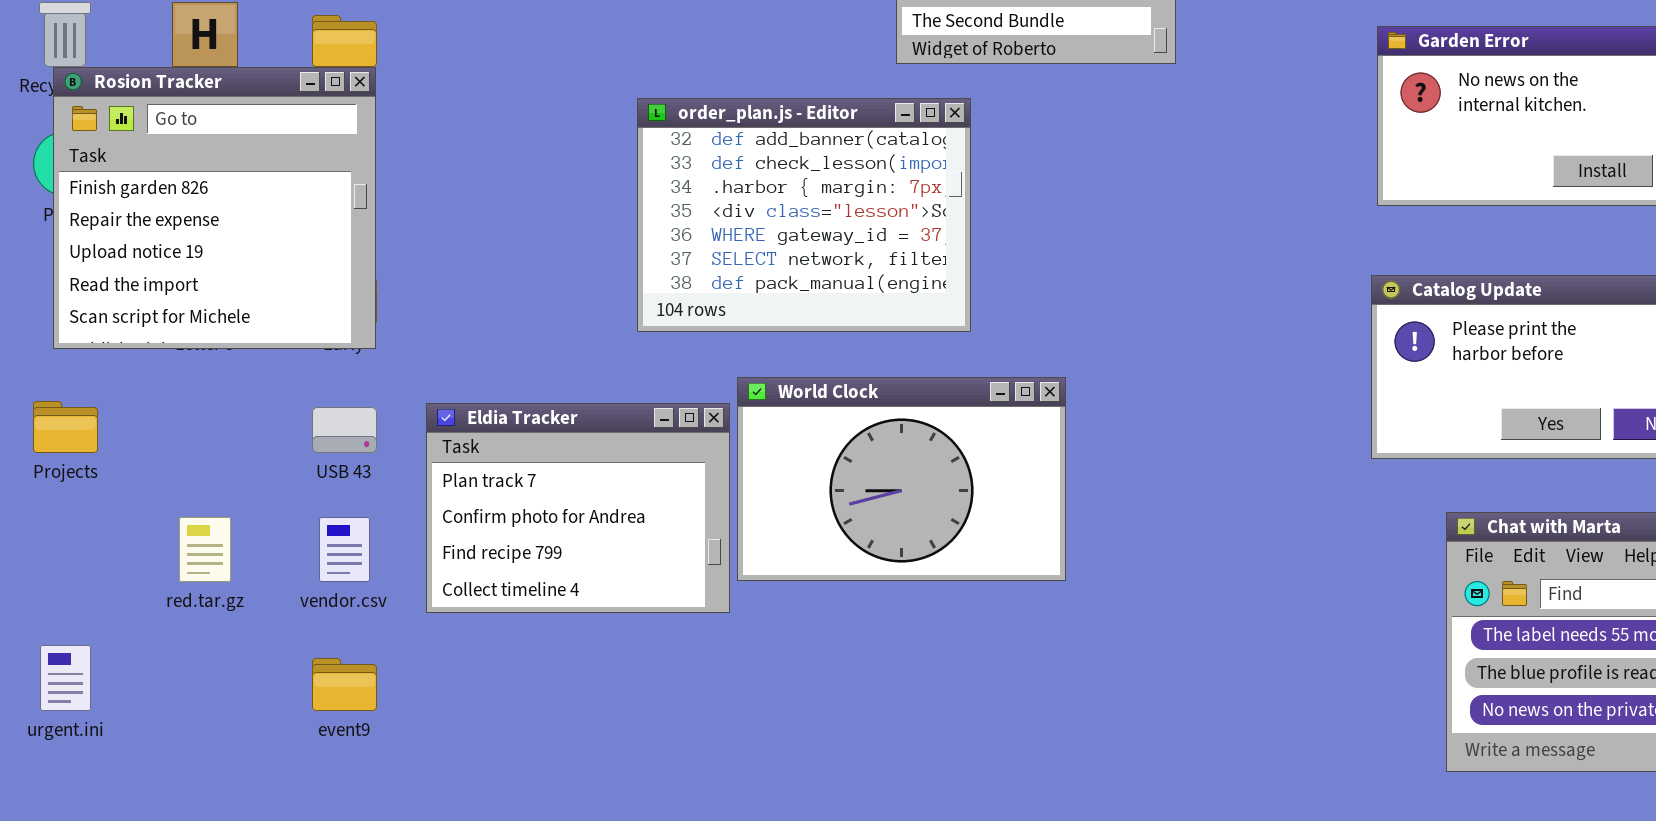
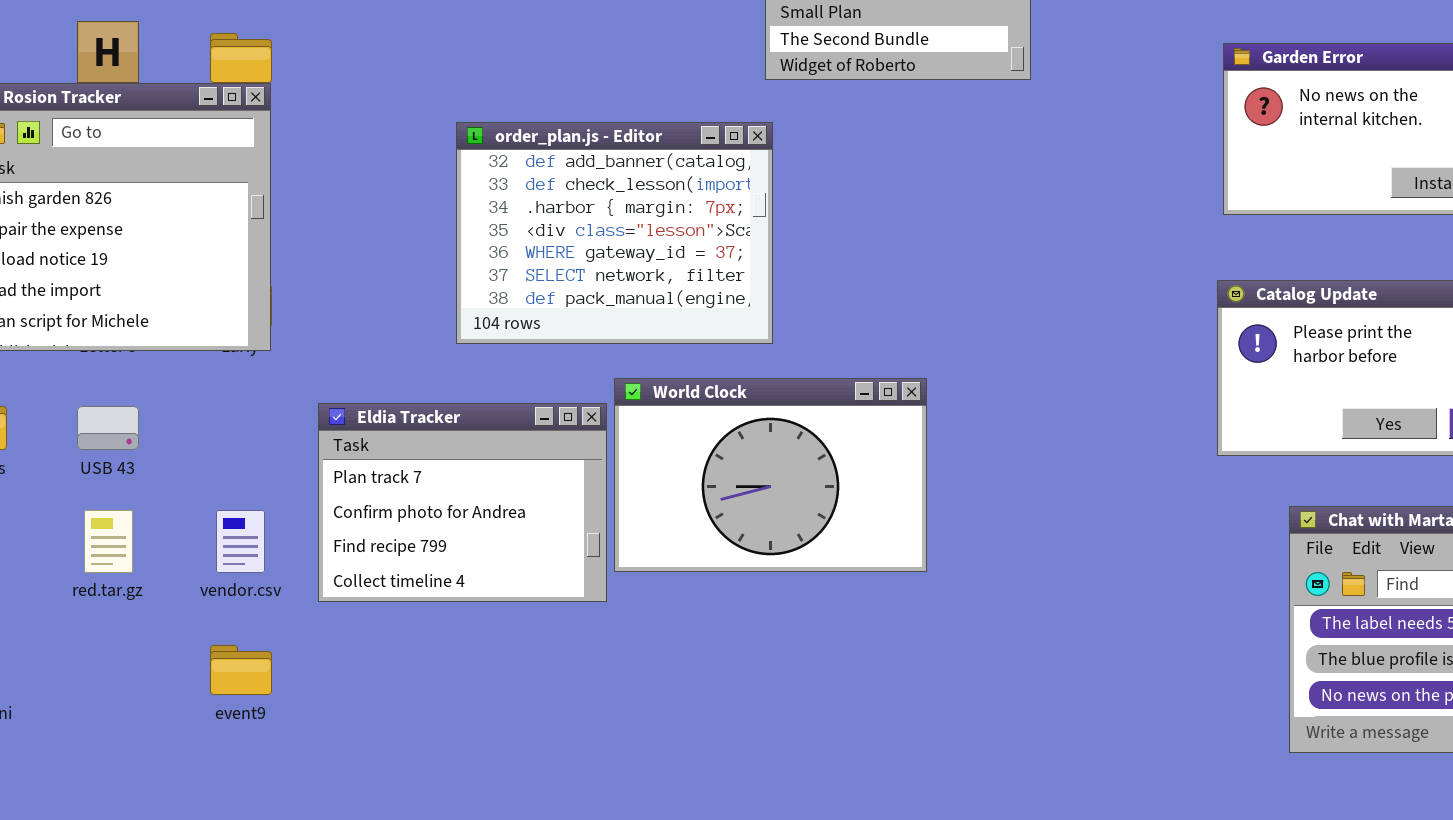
order_plan.js - Editor: [637,98,971,332] -> [456,122,773,344], moved
USB 43: [312,407,377,453] -> [77,406,139,450], moved

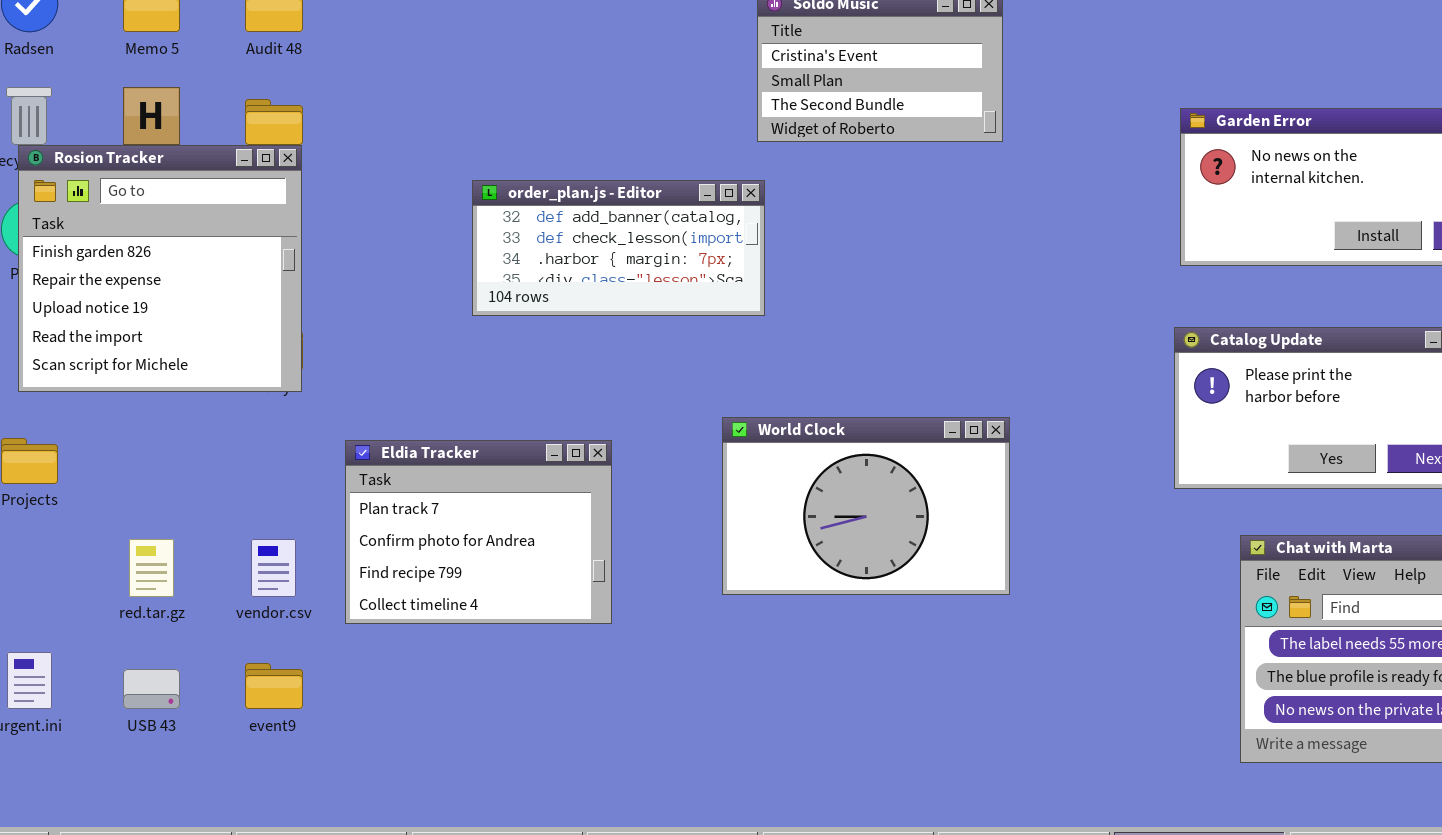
order_plan.js - Editor: [456,122,773,344] -> [472,180,765,316], resized
World Clock: [614,378,927,572] -> [722,417,1010,595], moved
USB 43: [77,406,139,450] -> [123,669,180,709], moved

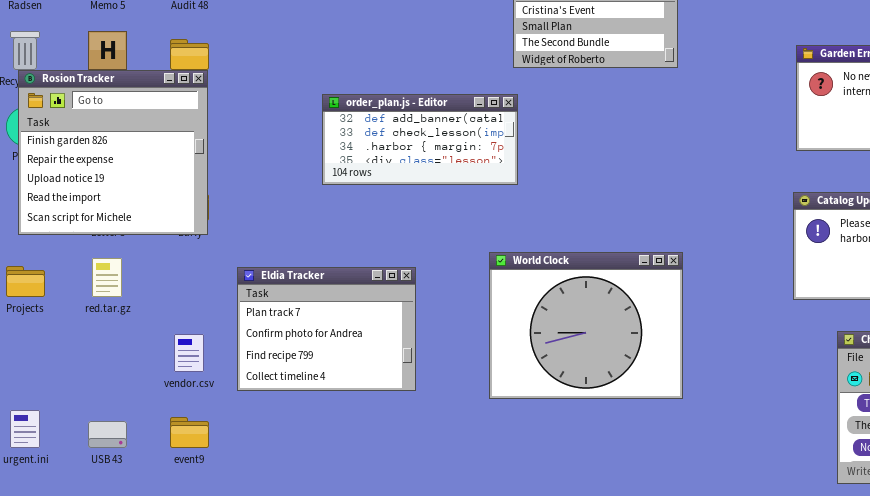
World Clock: [722,417,1010,595] -> [489,252,683,399], resized
red.tar.gz: [129,539,174,597] -> [92,258,122,297], moved

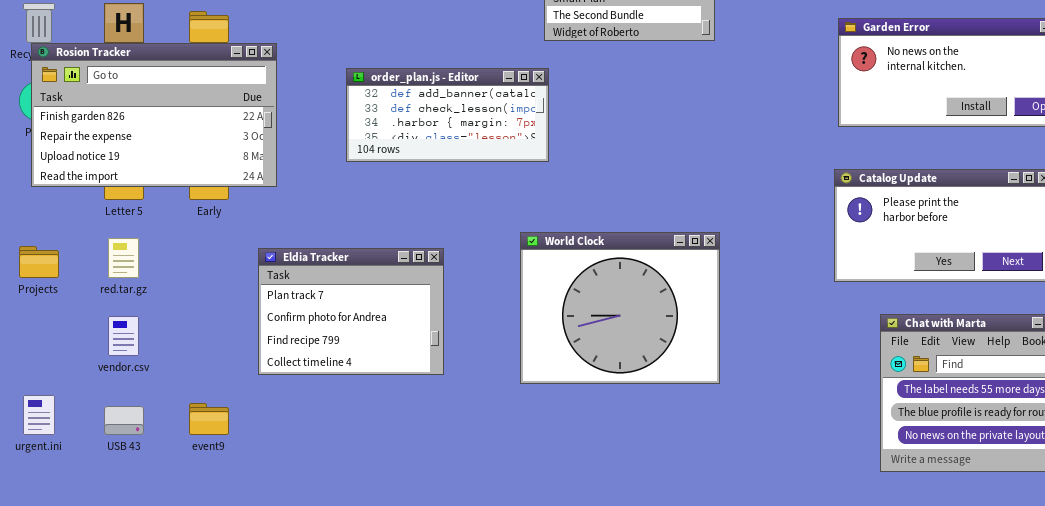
Rosion Tracker: [18,70,208,235] -> [31,43,277,187], resized
vendor.csv: [174,334,204,372] -> [108,316,139,356], moved

